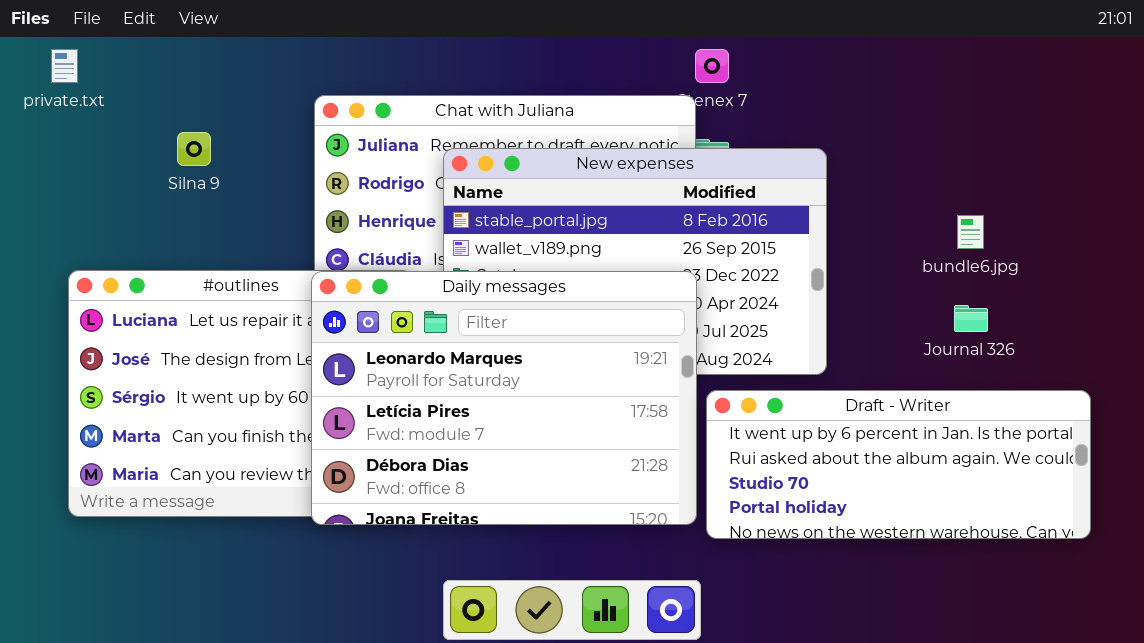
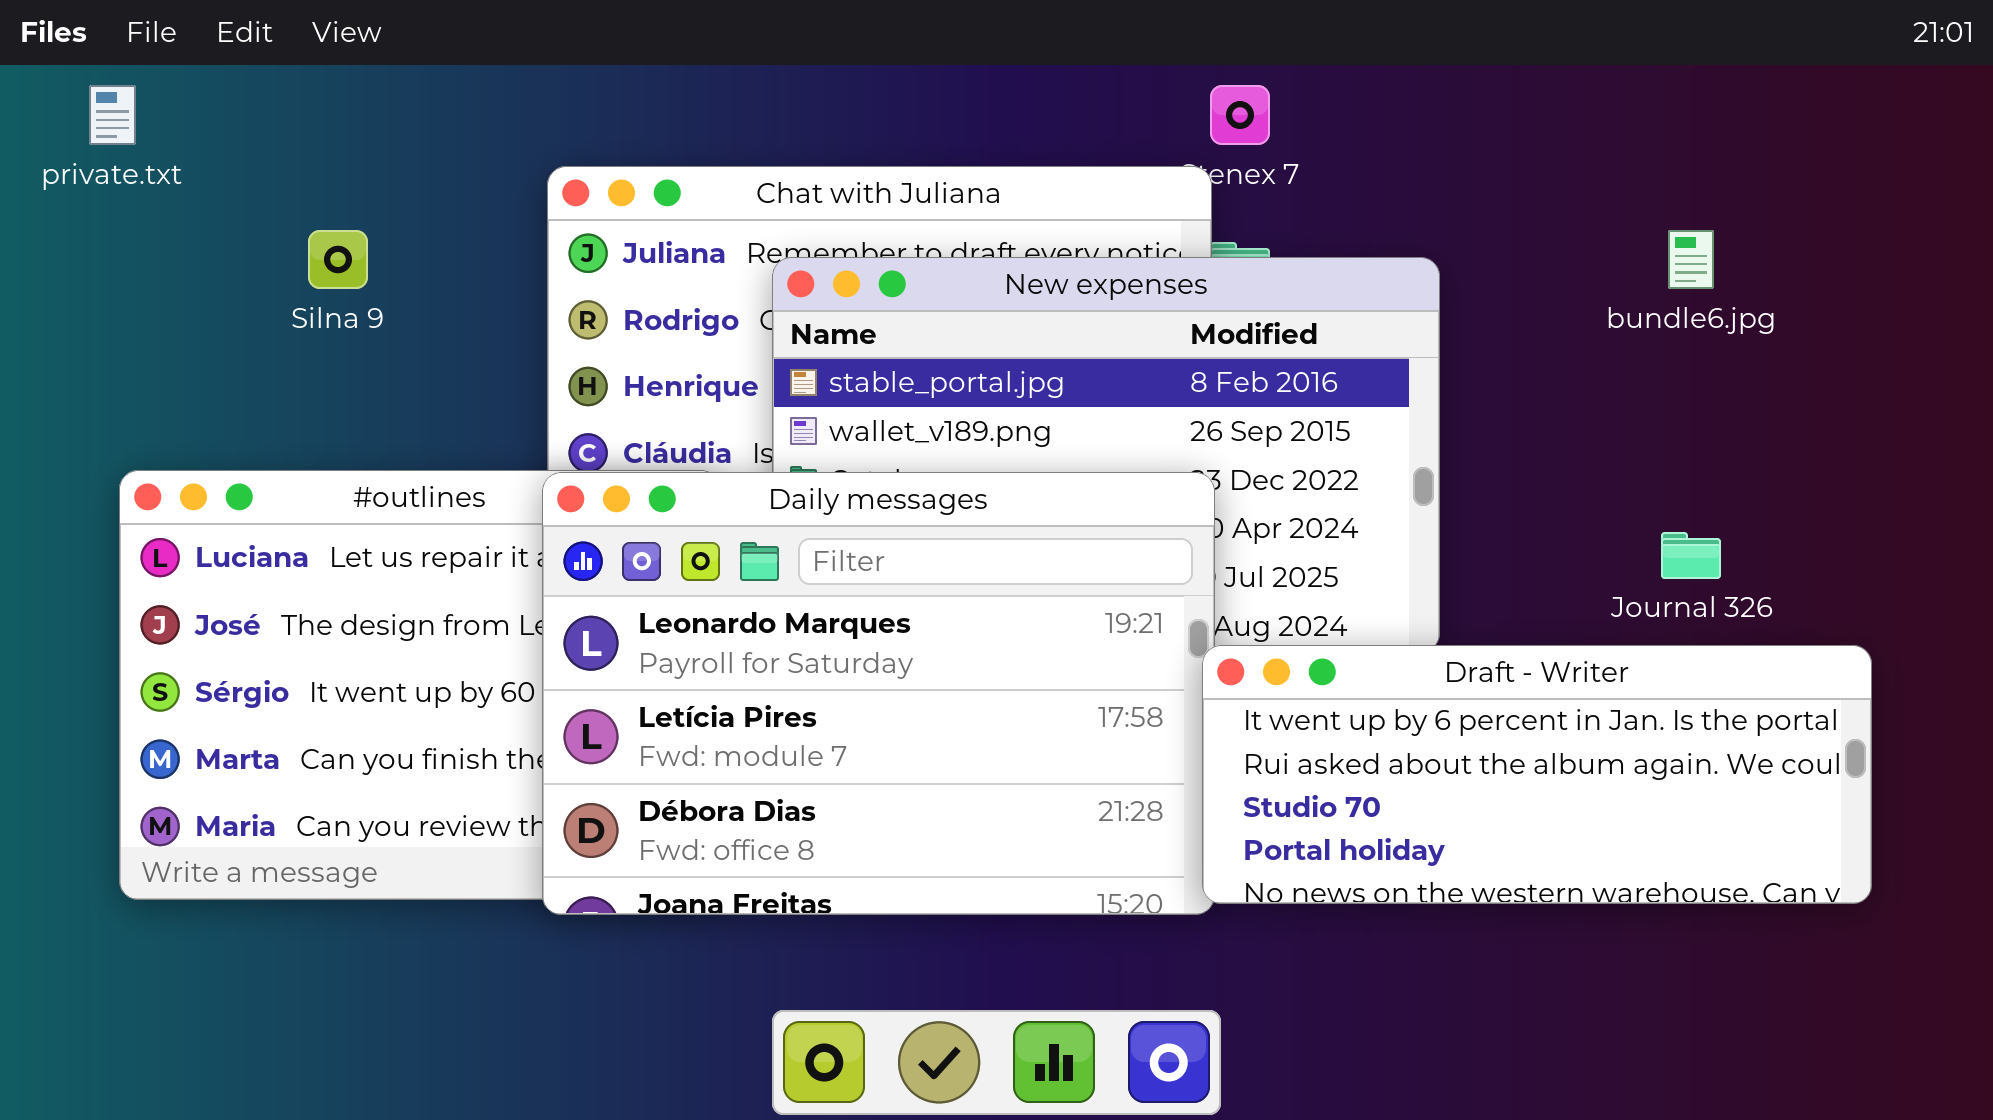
bundle6.jpg: [957,215,984,249] -> [1668,230,1714,289], moved
Draft - Writer: [706,390,1091,539] -> [1202,645,1872,904], moved

